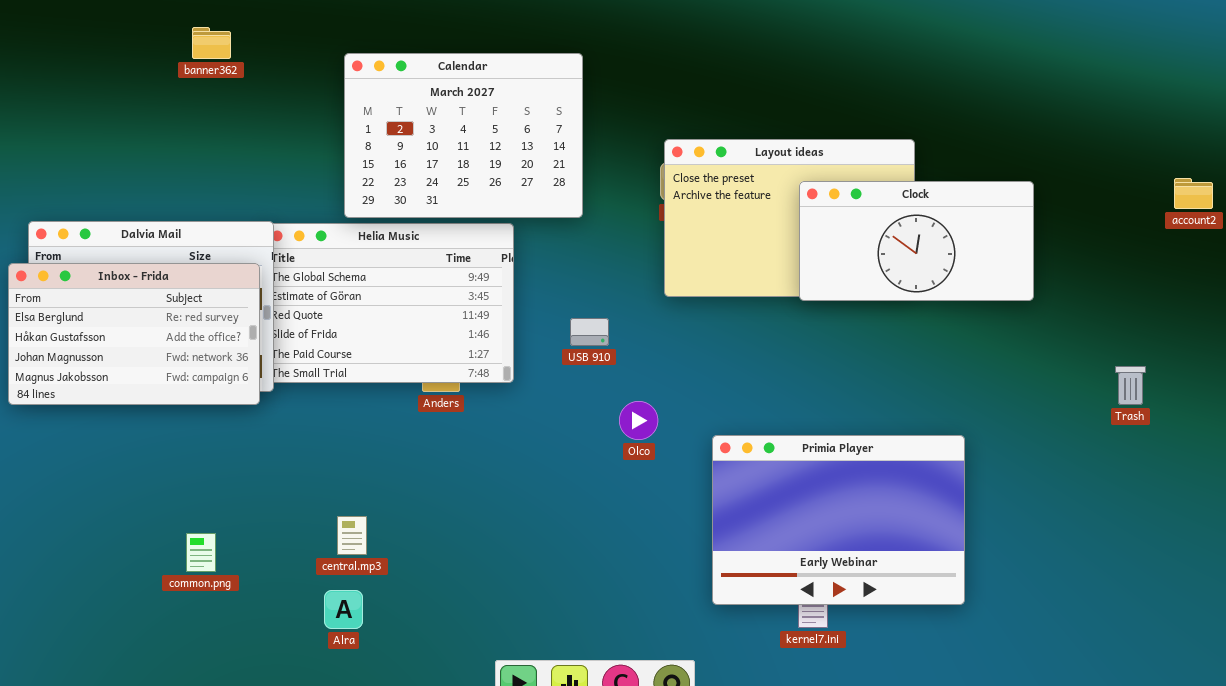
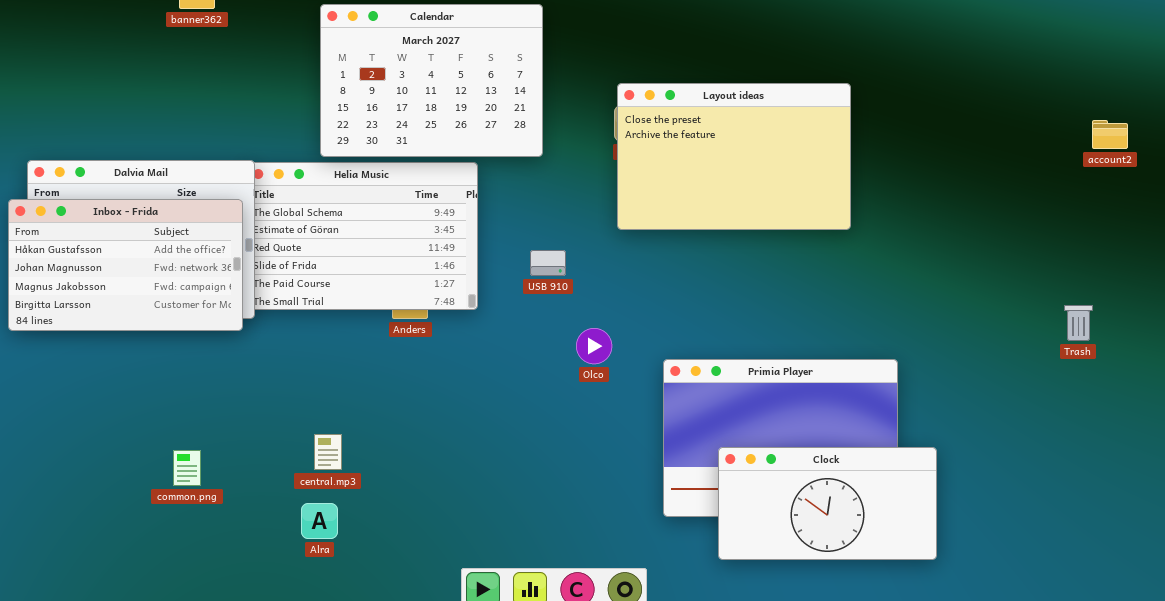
Clock: [799,181,1034,301] -> [718,447,937,560], moved
Inbox - Frida: [8,263,260,405] -> [8,199,243,331], scrolled down 1 row
Trash: [1115,366,1146,405] -> [1064,305,1093,341], moved

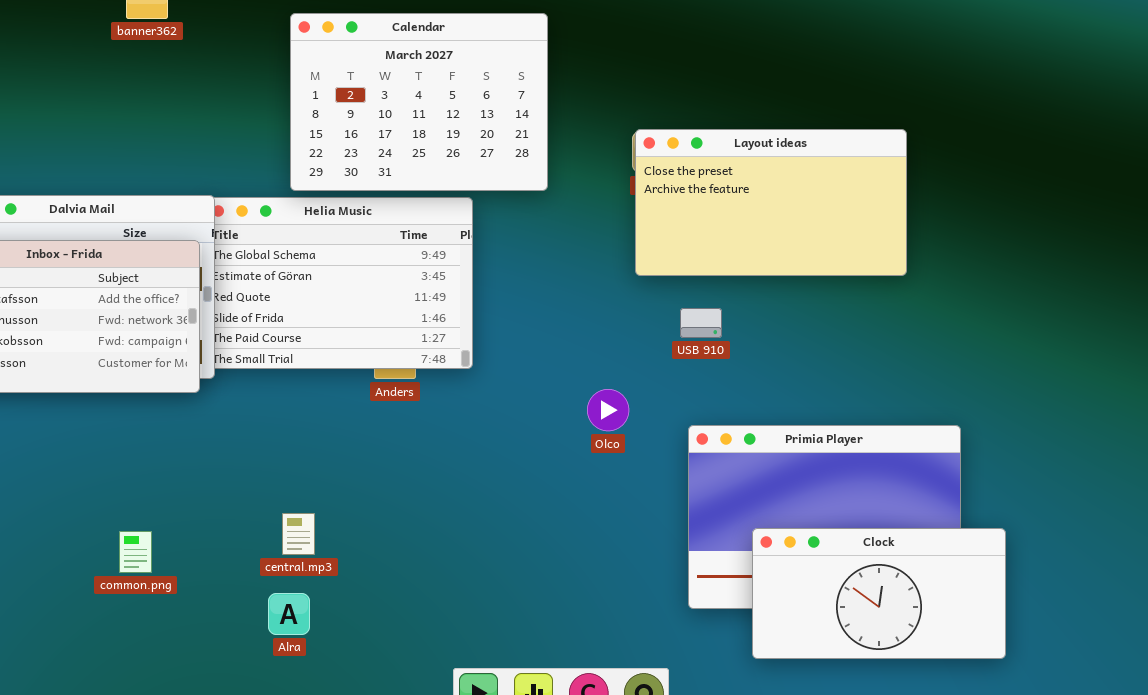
Layout ideas: [617,83,851,230] -> [635,129,907,276], resized
USB 910: [530,250,566,276] -> [680,308,722,338], moved

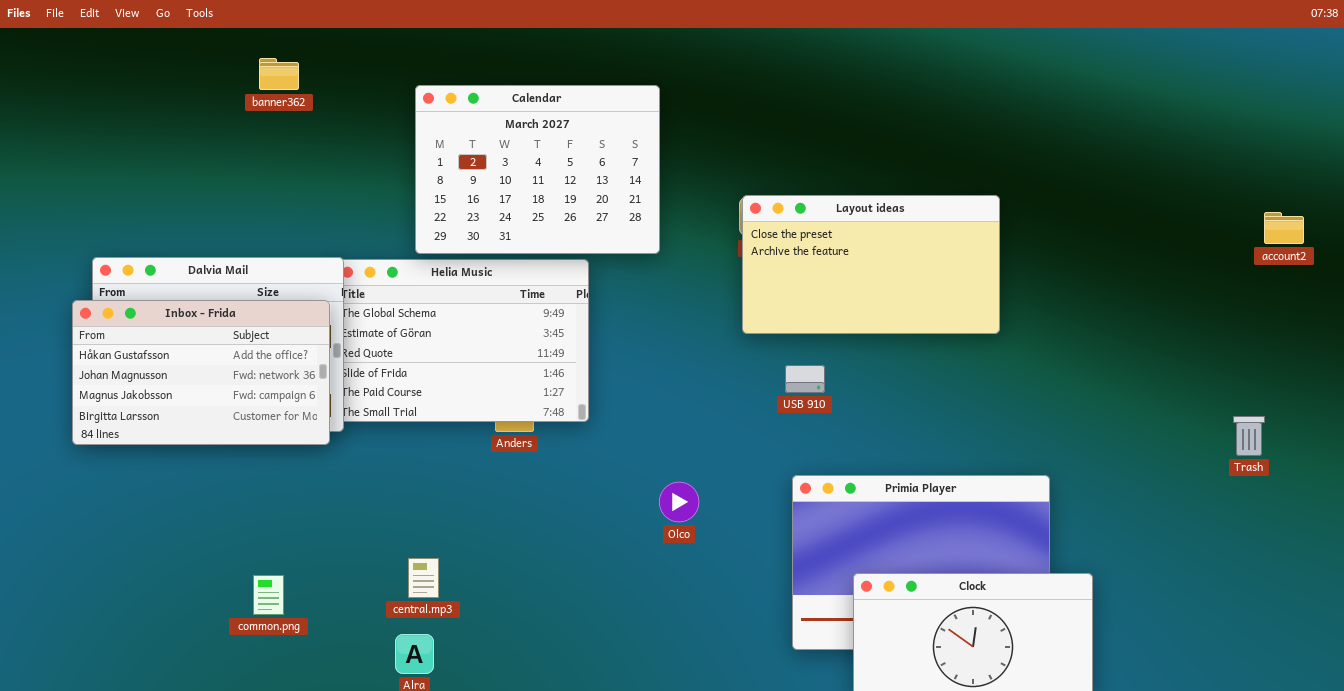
Olco: [587,389,629,431] -> [659,482,699,522], moved

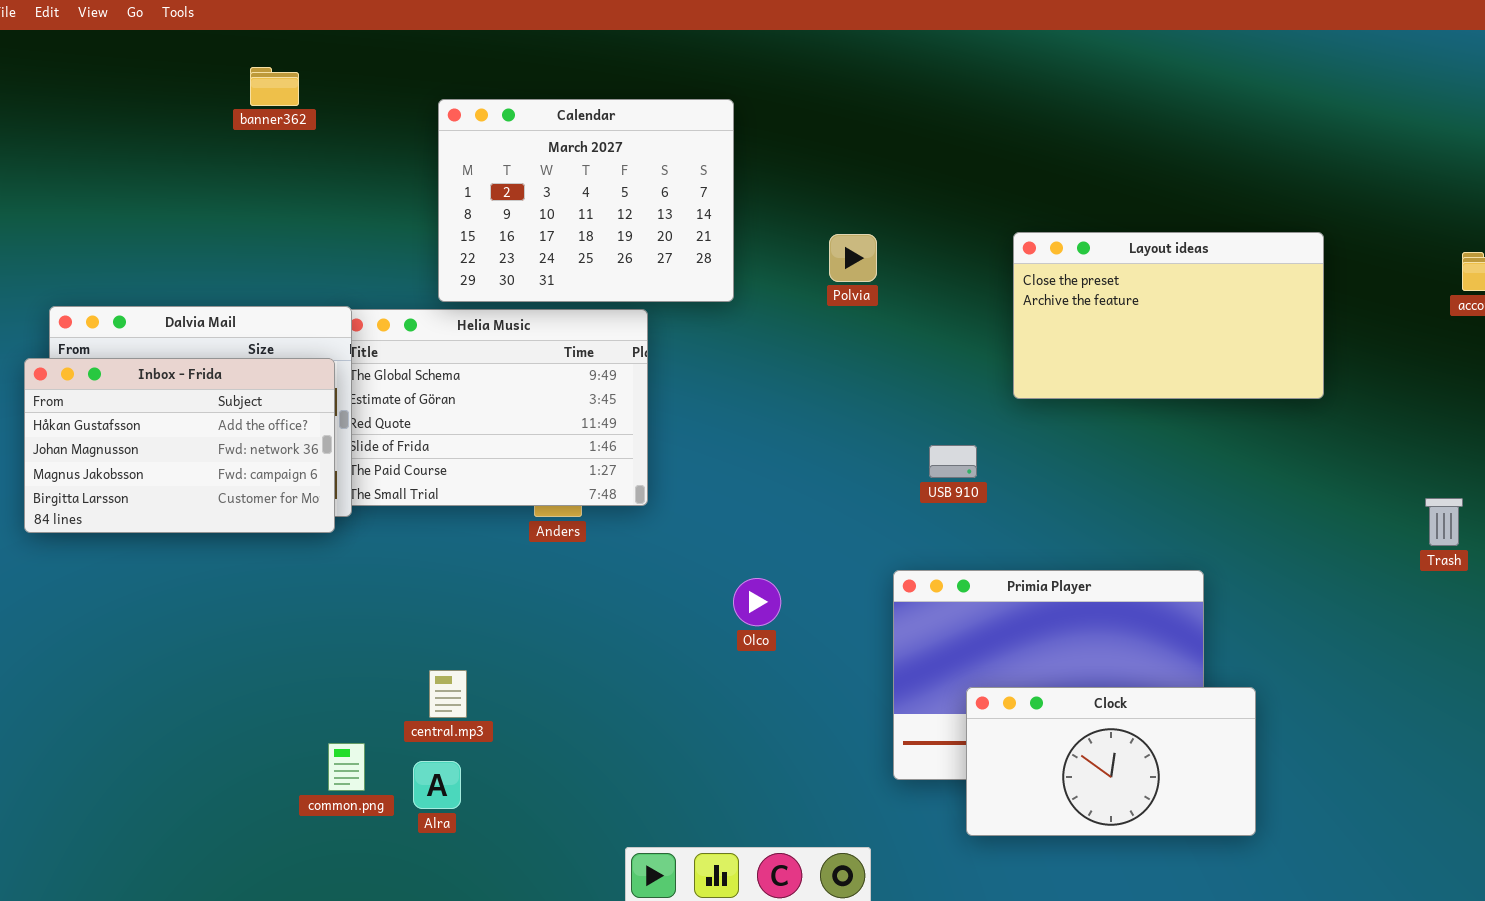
Layout ideas: [742,195,1000,334] -> [1013,232,1324,399], moved
USB 910: [785,365,825,393] -> [929,445,977,478], moved
common.png: [253,575,284,615] -> [328,743,365,791], moved

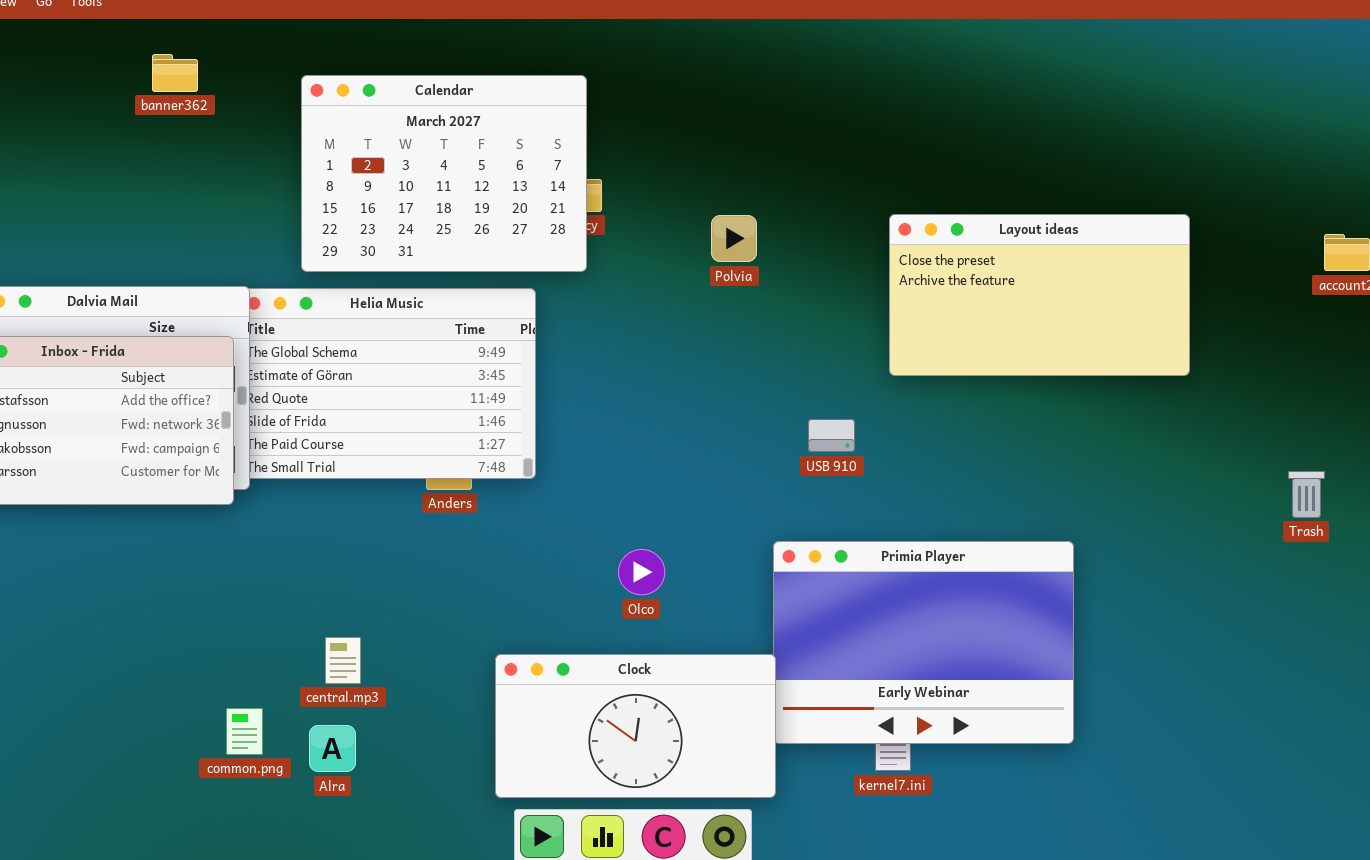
Calendar: [438,99,734,302] -> [301,75,587,272], moved
Clock: [966,687,1256,836] -> [495,654,776,798], moved

